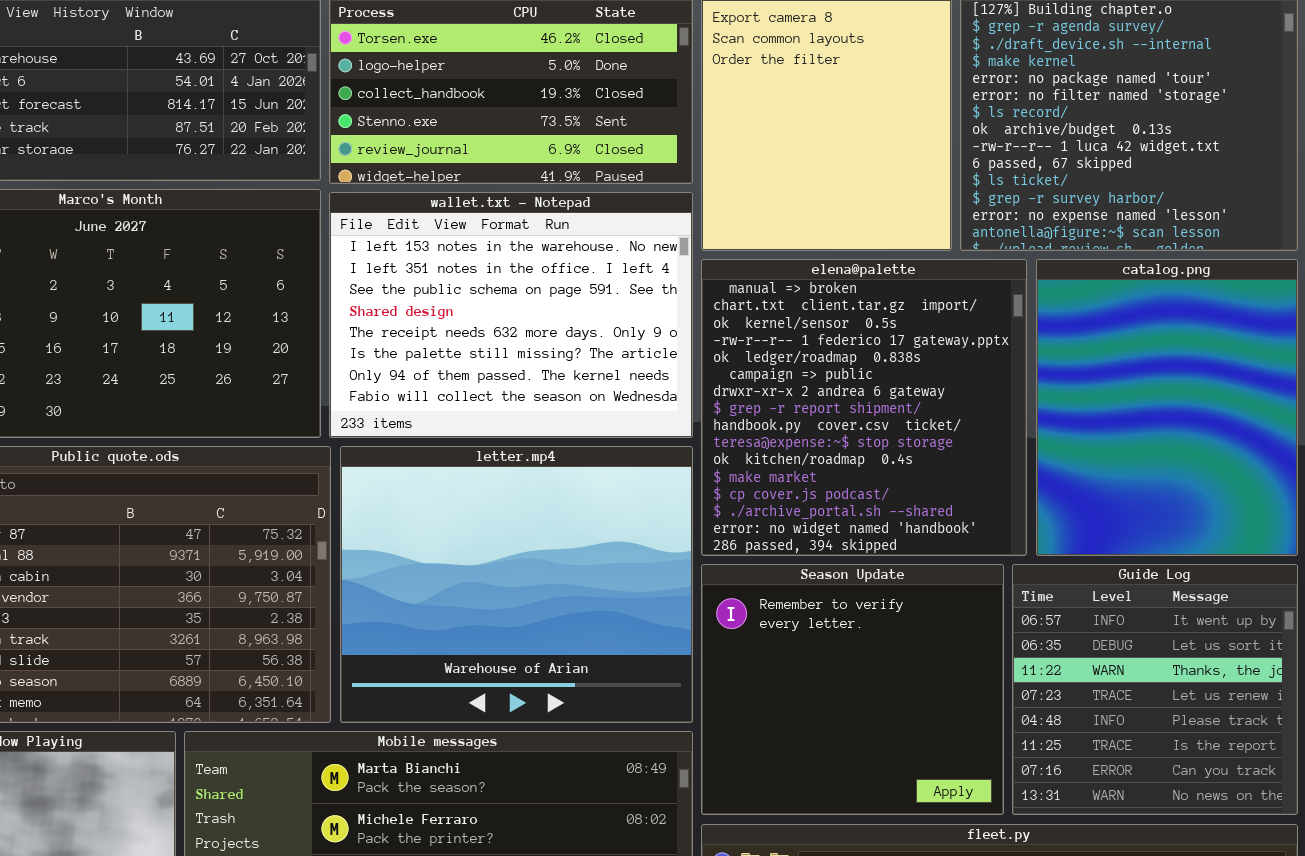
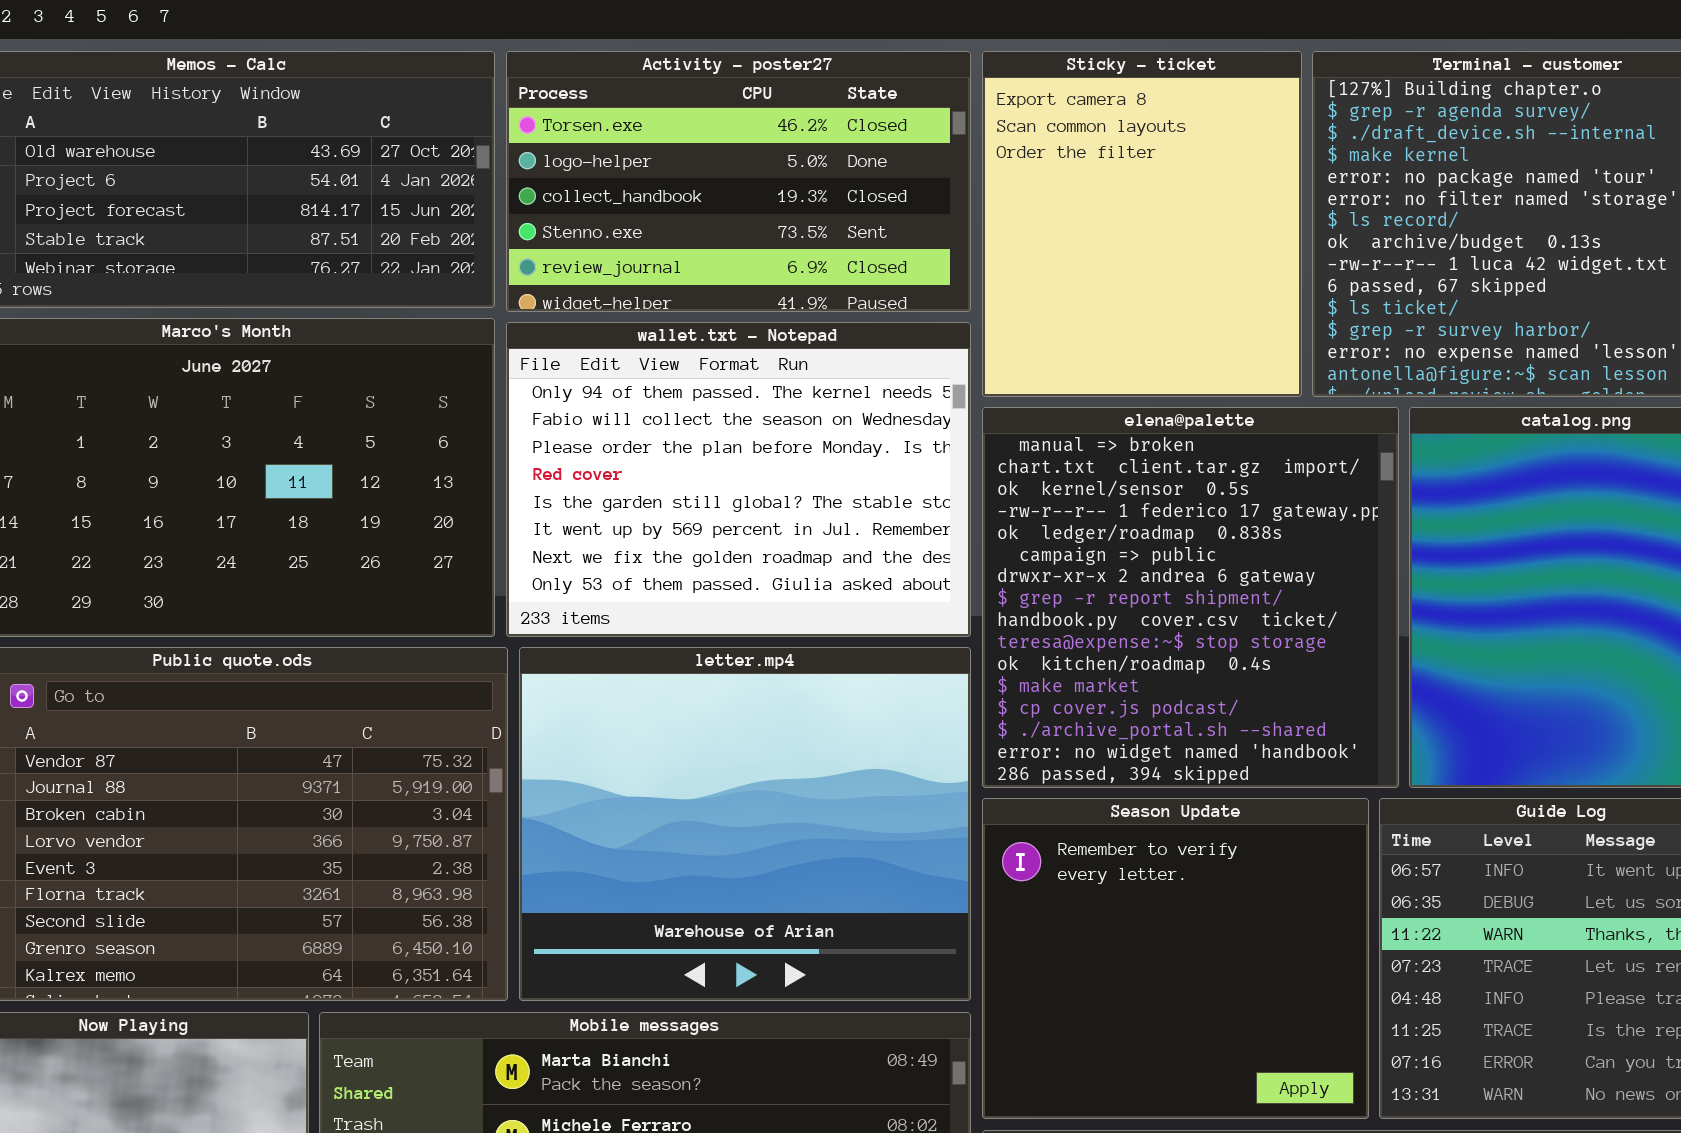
wallet.txt - Notepad: [329,192,693,438] -> [506,322,971,637], scrolled down 6 rows

